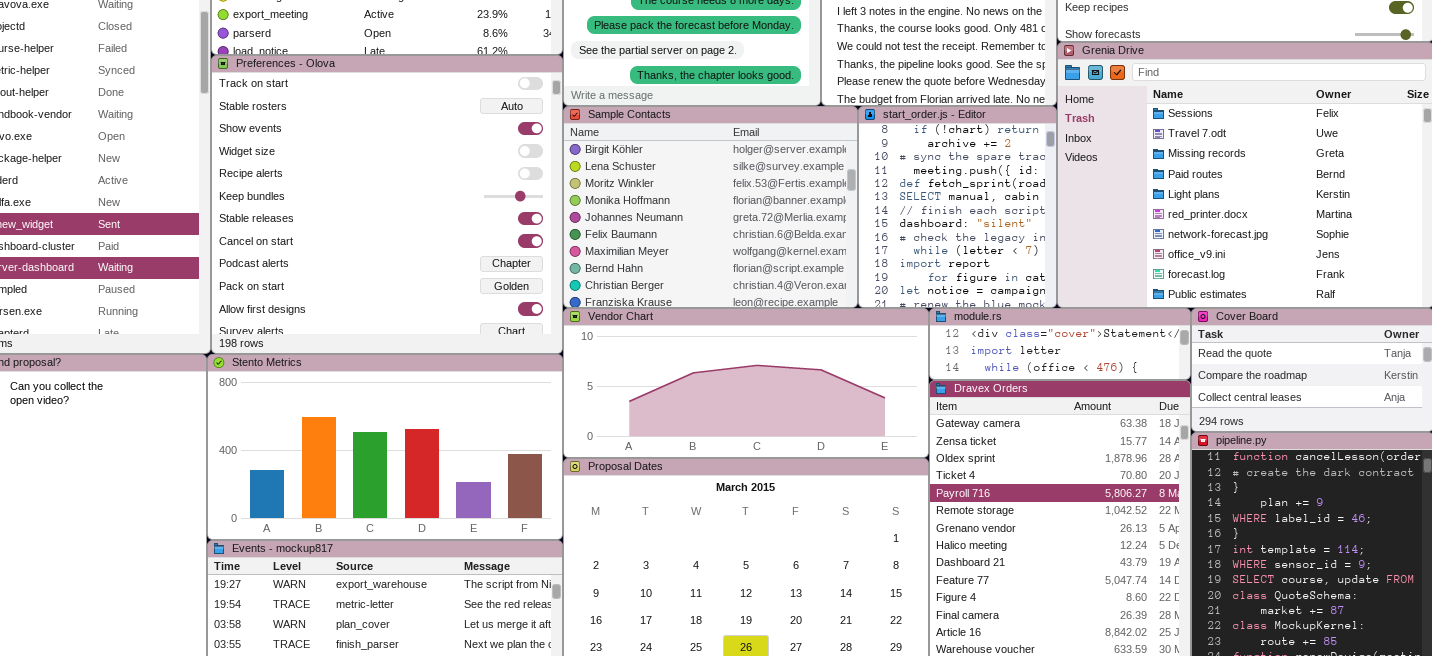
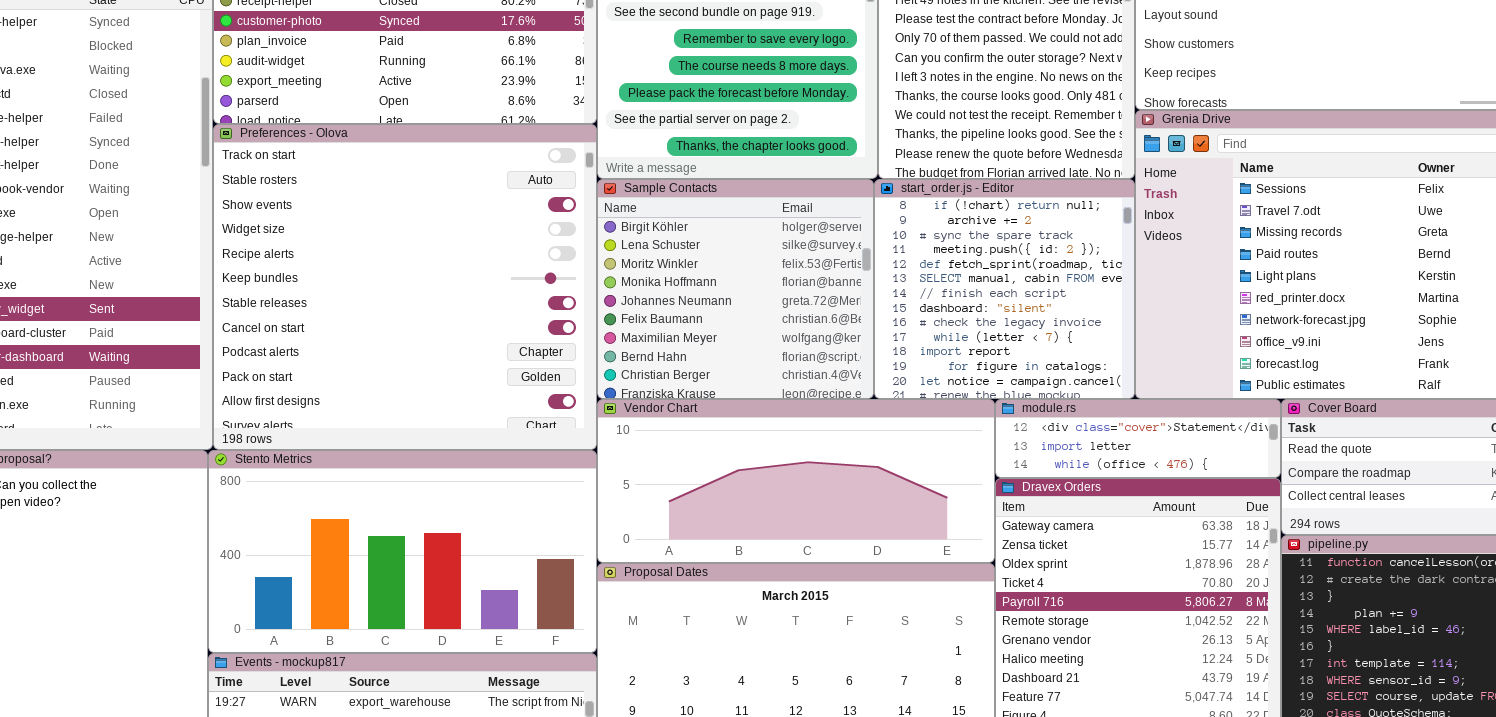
Sample Contacts: [563,106,858,308] -> [597,179,874,399], resized
start_order.js - Editor: [858,106,1057,308] -> [874,179,1135,399], resized

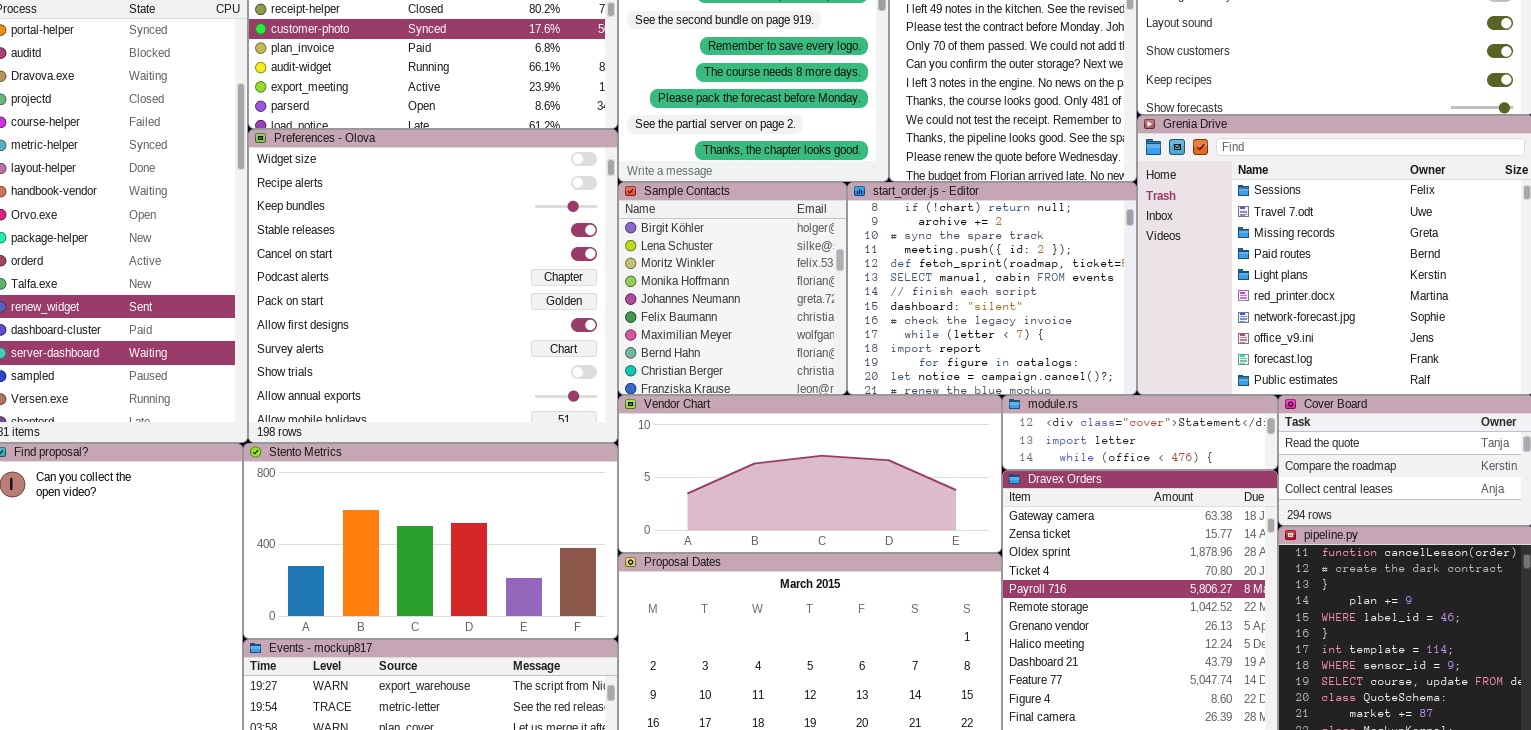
Preferences - Olova: [213,124,597,450] -> [248,129,618,443], scrolled down 3 rows
Sample Contacts: [597,179,874,399] -> [618,182,847,395], resized
start_order.js - Editor: [874,179,1135,399] -> [847,182,1137,395], resized

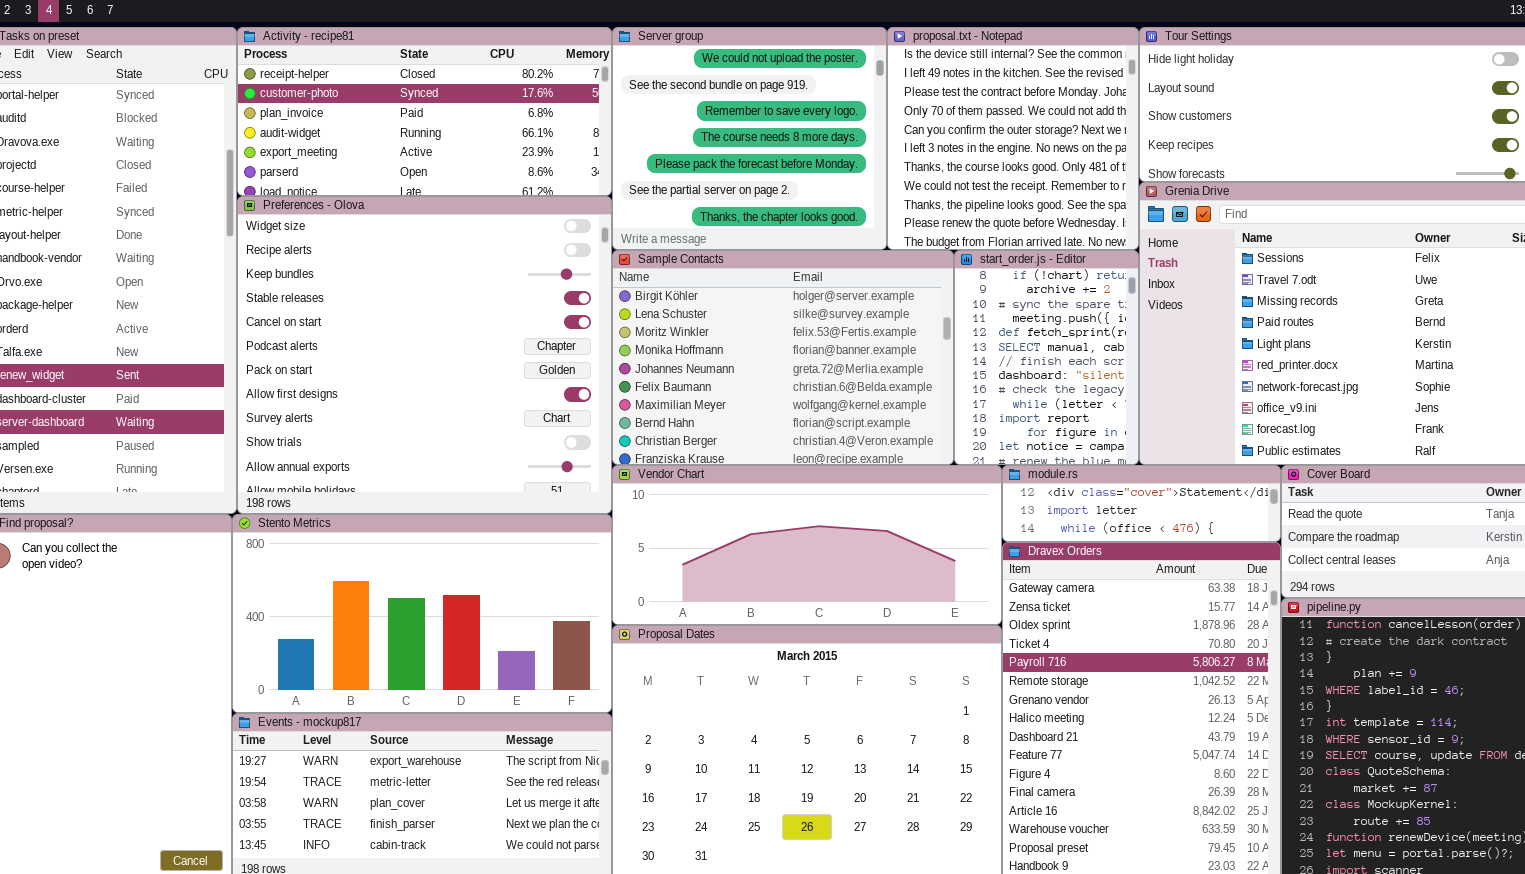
Sample Contacts: [618,182,847,395] -> [612,250,954,465], resized
start_order.js - Editor: [847,182,1137,395] -> [954,250,1139,465], resized

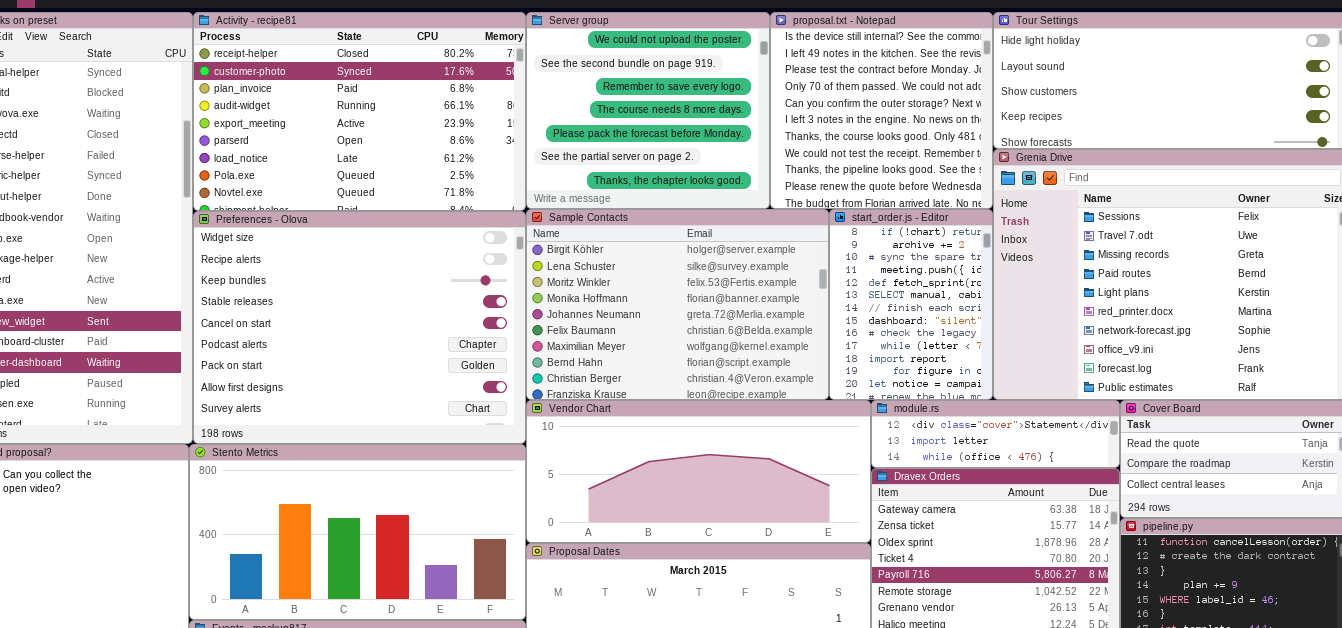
Activity - recipe81: [237,27,612,196] -> [193,12,526,211], resized
Preferences - Olova: [237,196,612,514] -> [193,211,526,444], resized

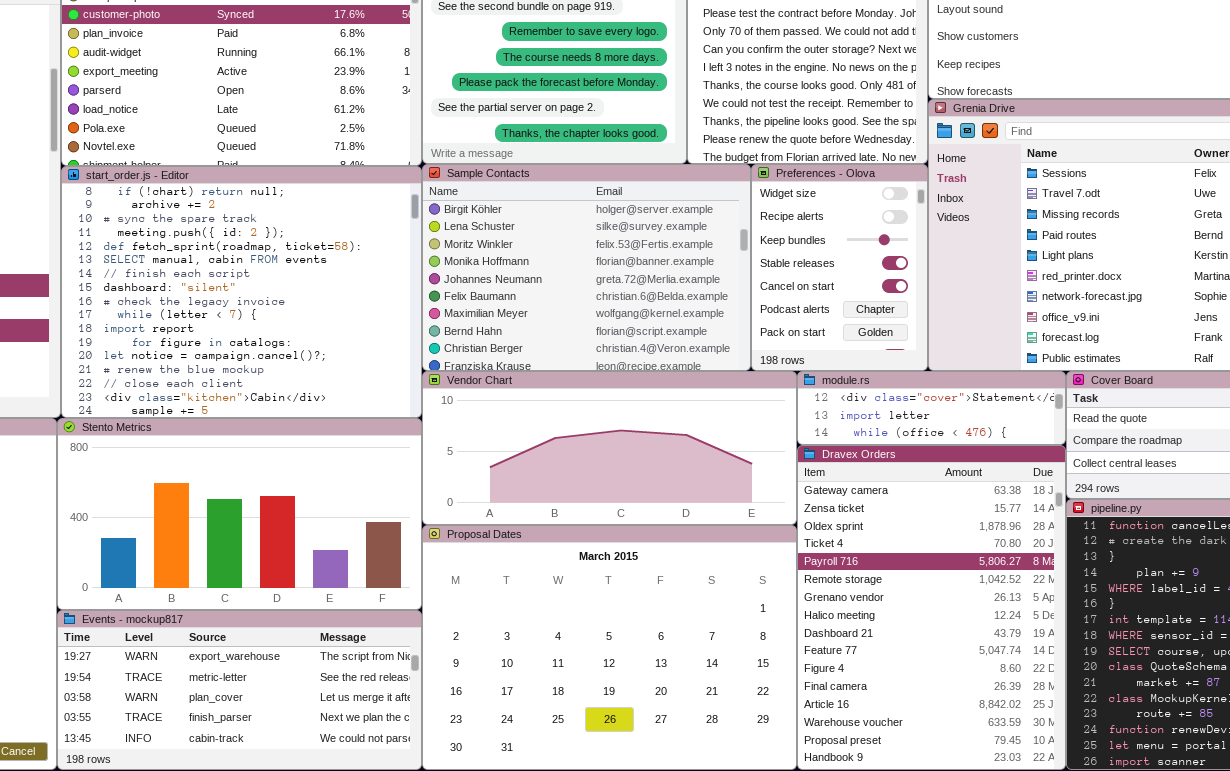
start_order.js - Editor: [829,209,993,400] -> [61,166,422,418], moved, resized
Preferences - Olova: [193,211,526,444] -> [751,164,928,371], moved, resized

